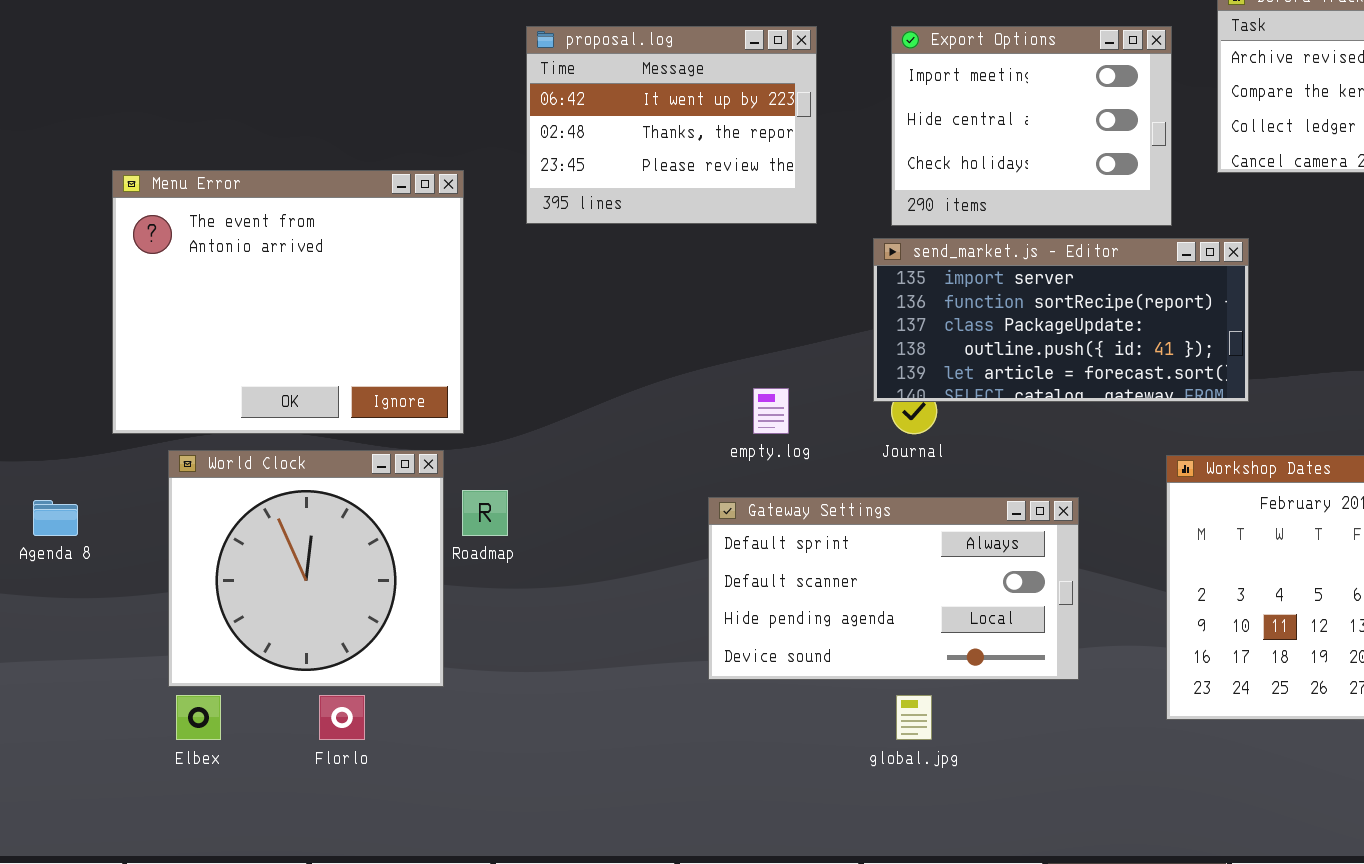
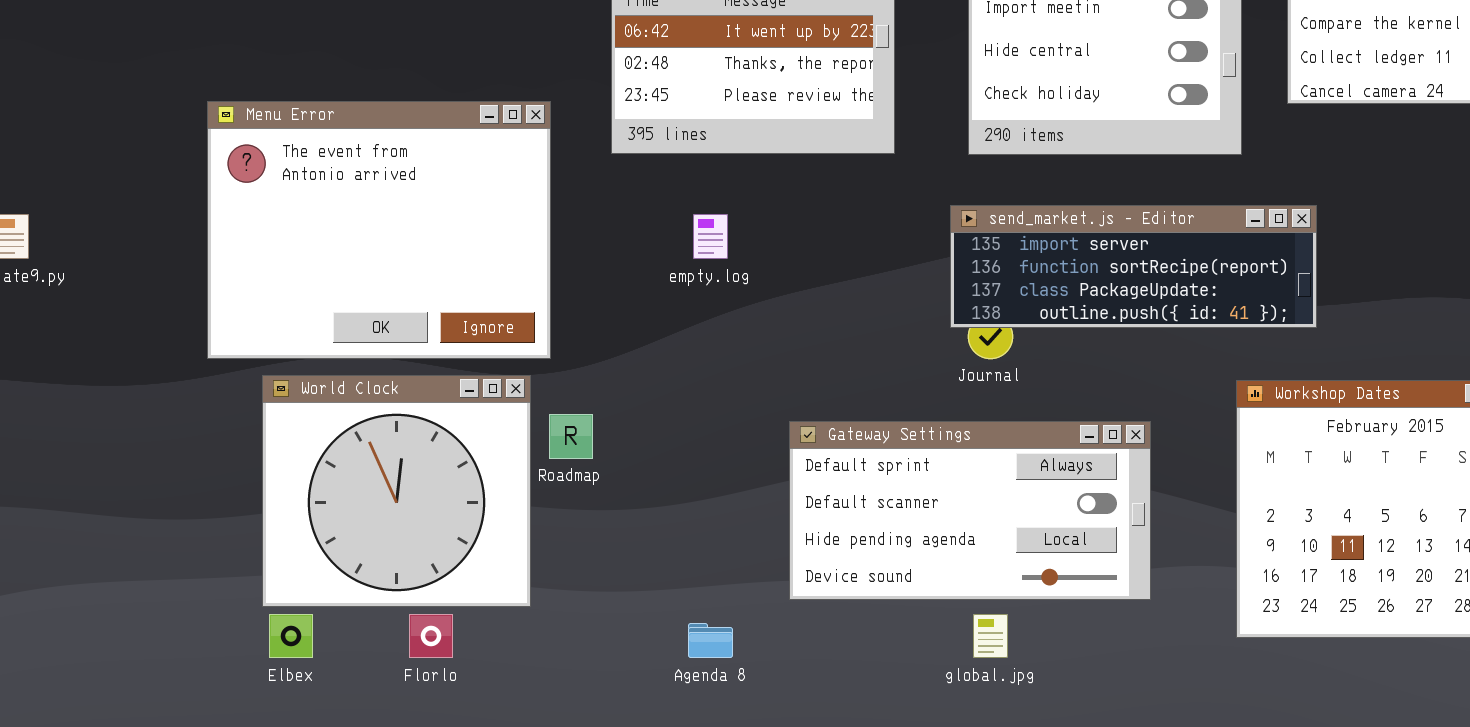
send_market.js - Editor: [873,238,1249,402] -> [950,205,1317,328], resized
empty.log: [753,388,789,434] -> [693,214,728,259], moved
Agenda 8: [33,500,78,536] -> [688,623,733,658], moved

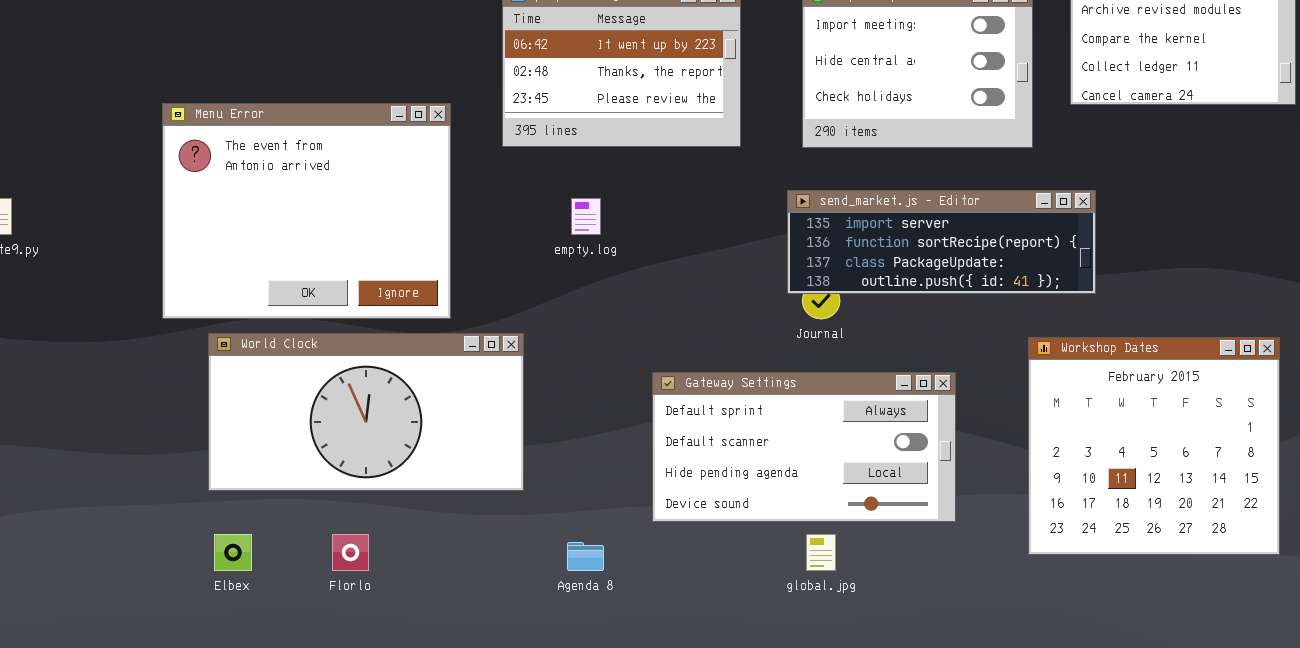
World Clock: [262,375,531,607] -> [208,333,524,491], resized

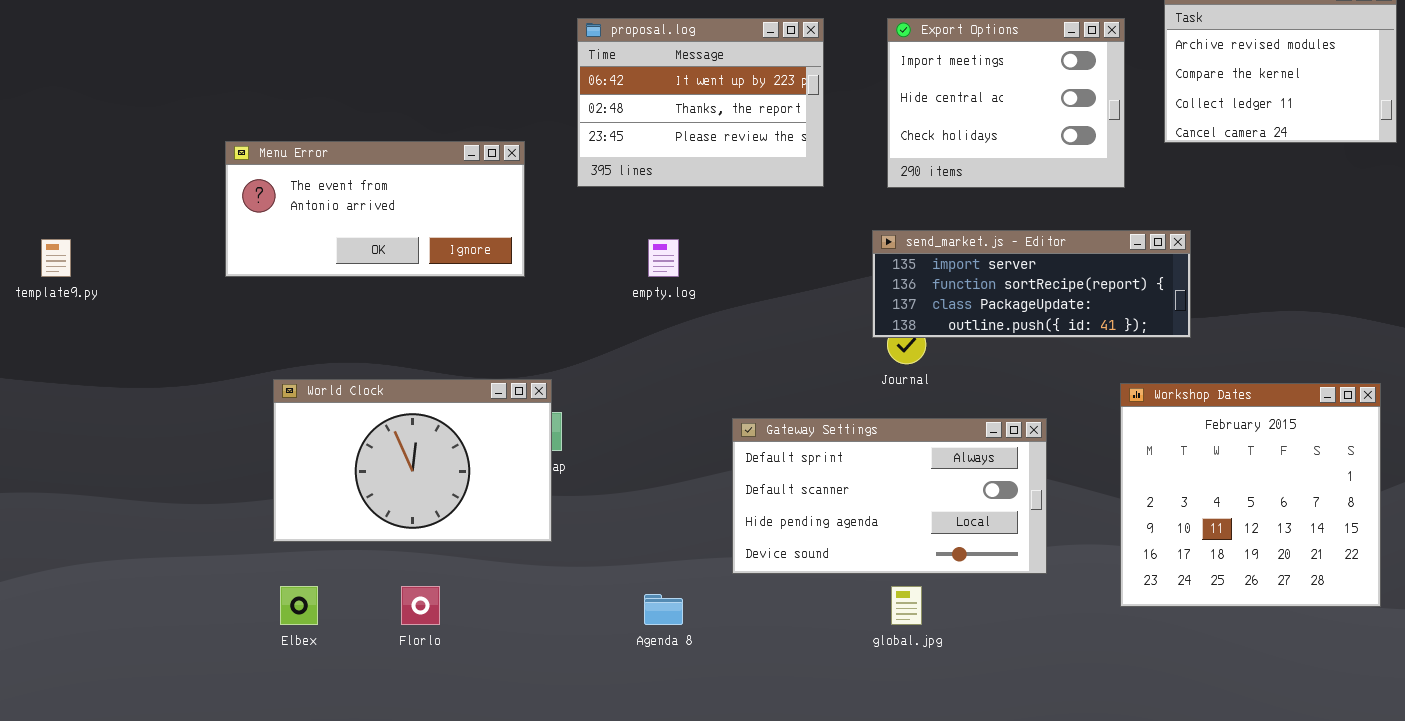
Menu Error: [162,103,451,319] -> [225,141,525,277], resized
World Clock: [208,333,524,491] -> [273,379,552,542], resized

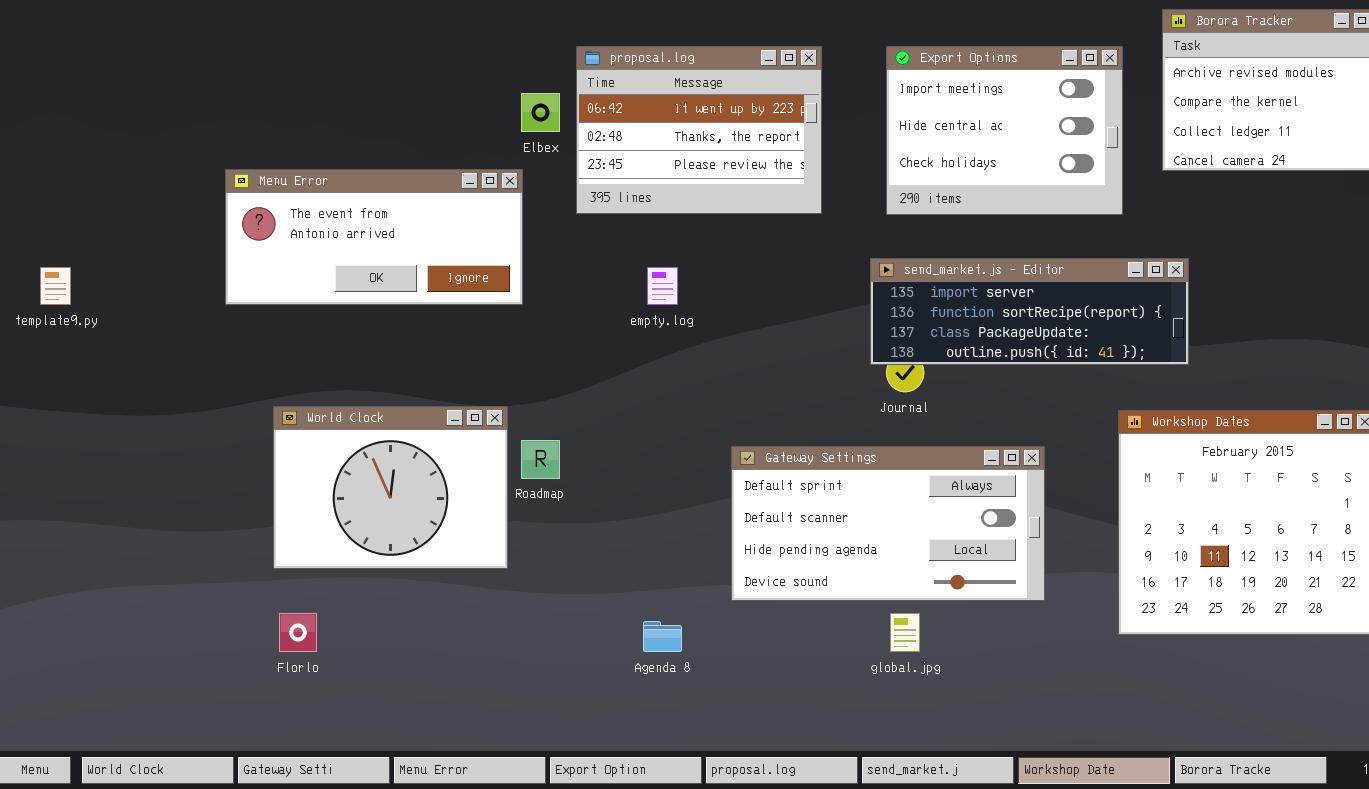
World Clock: [273,379,552,542] -> [273,406,508,569], resized
Elbex: [280,586,318,625] -> [521,93,560,132], moved
Florlo: [401,586,440,625] -> [279,613,317,652], moved

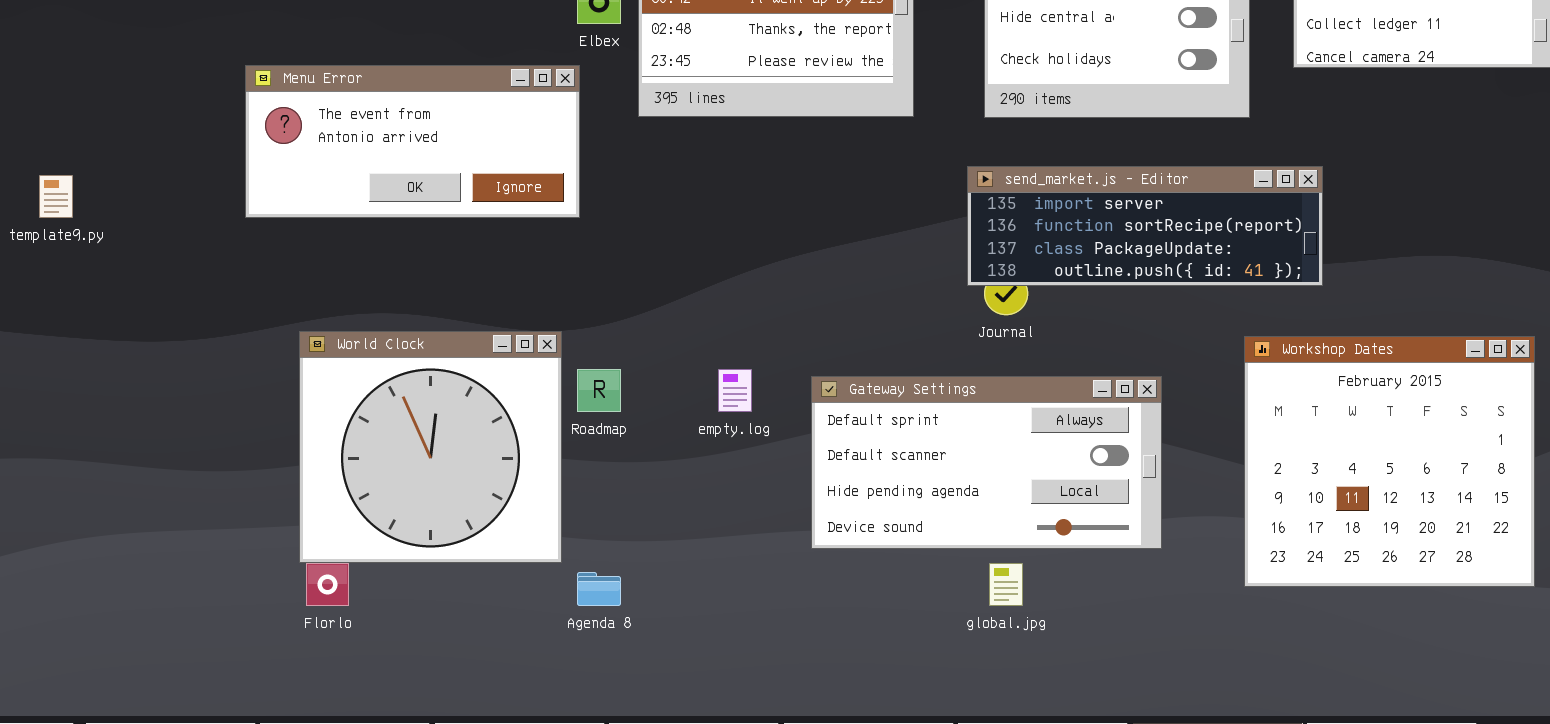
empty.log: [647,267,678,305] -> [718,369,752,412], moved
World Clock: [273,406,508,569] -> [299,331,562,563], resized
Agenda 8: [643,621,682,652] -> [577,572,621,606], moved

